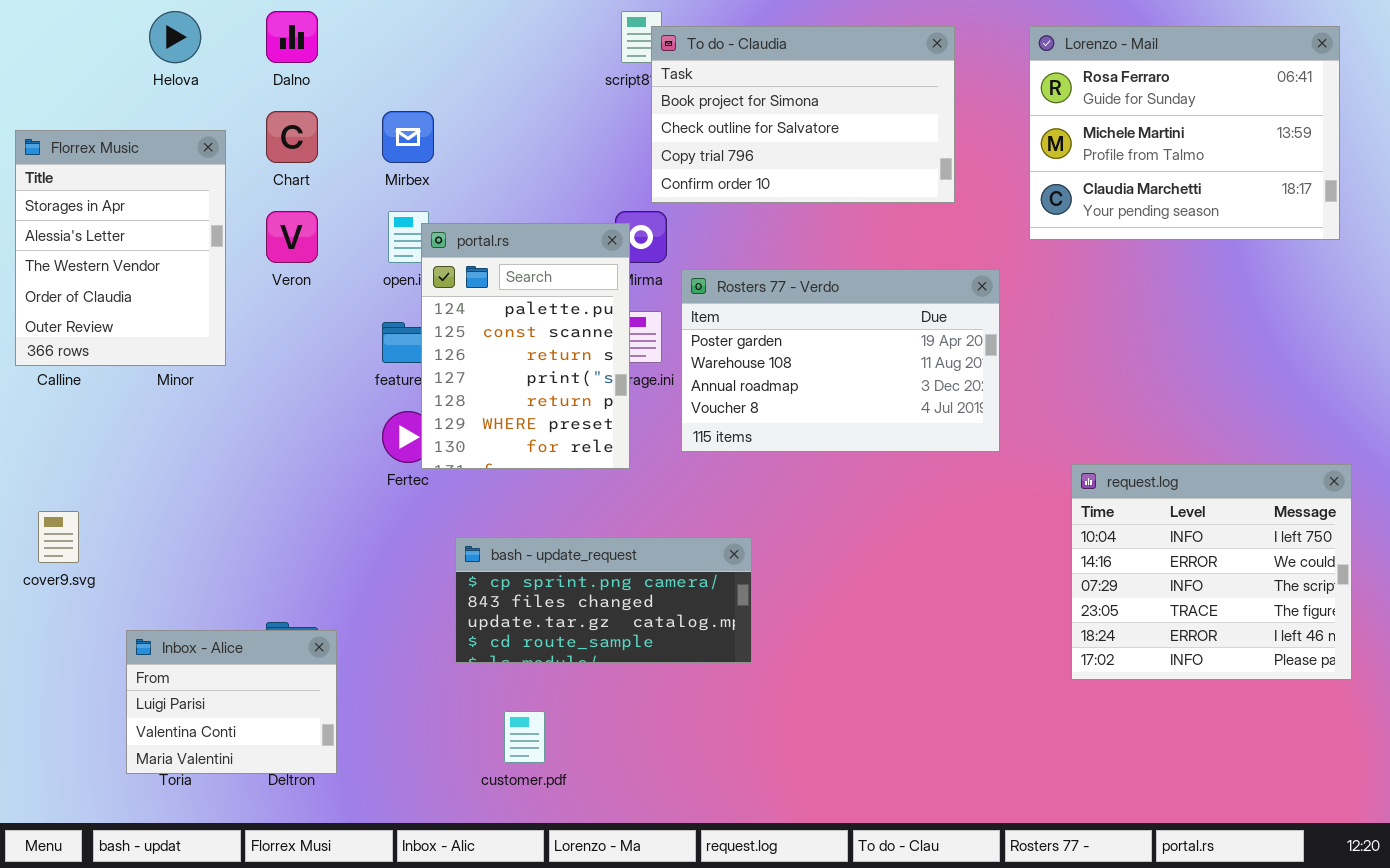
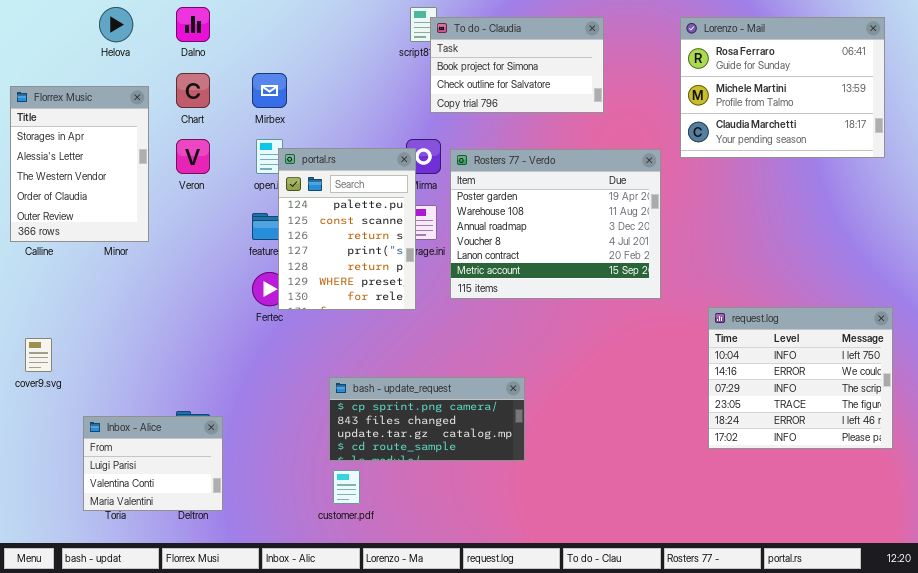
To do - Claudia: [651,26,955,203] -> [430,17,604,113], resized
Rosters 77 - Verdo: [681,269,1000,452] -> [450,149,661,299], resized
bash - update_request: [455,537,752,663] -> [329,377,525,461], moved

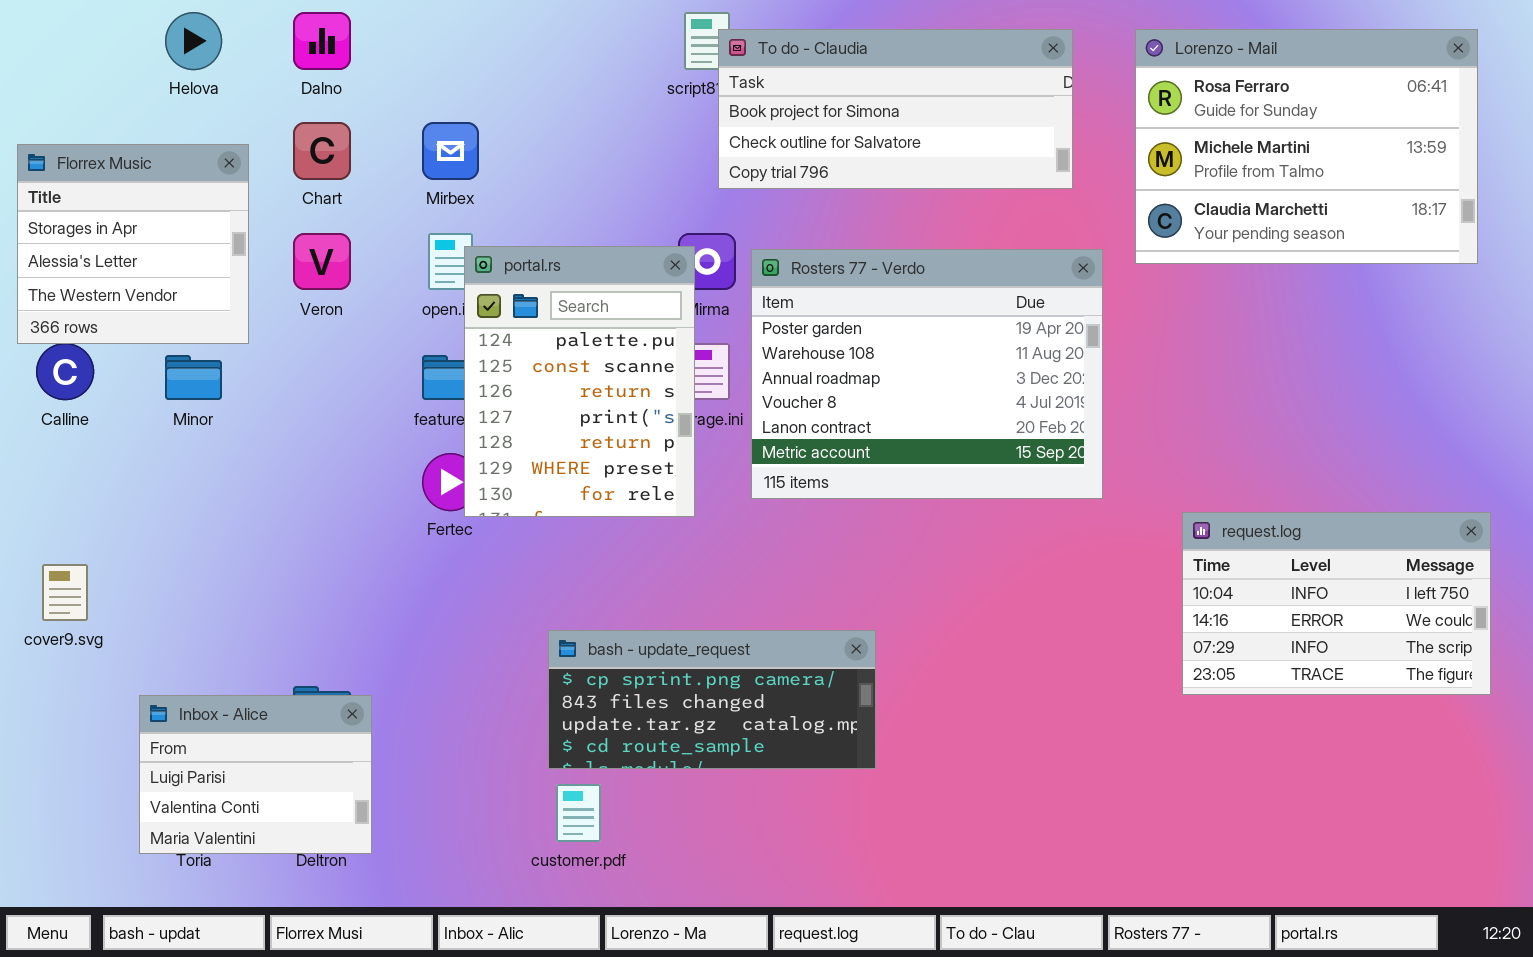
To do - Claudia: [430,17,604,113] -> [718,29,1073,189], resized
Florrex Music: [10,86,149,242] -> [17,144,249,344], resized
request.log: [708,307,893,449] -> [1182,512,1491,695], resized

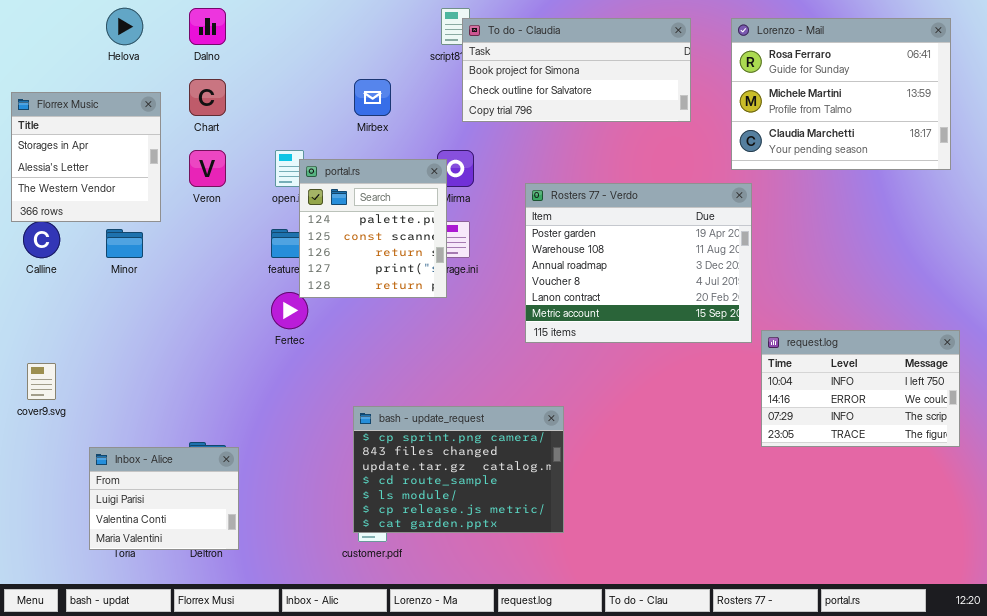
Mirbex: [422,122,479,180] -> [354,79,391,116], moved
portal.rs: [464,246,695,517] -> [299,159,447,298], resized
Rosters 77 - Verdo: [751,249,1103,499] -> [525,183,752,343], moved
bash - update_request: [548,630,876,769] -> [353,406,564,533], resized

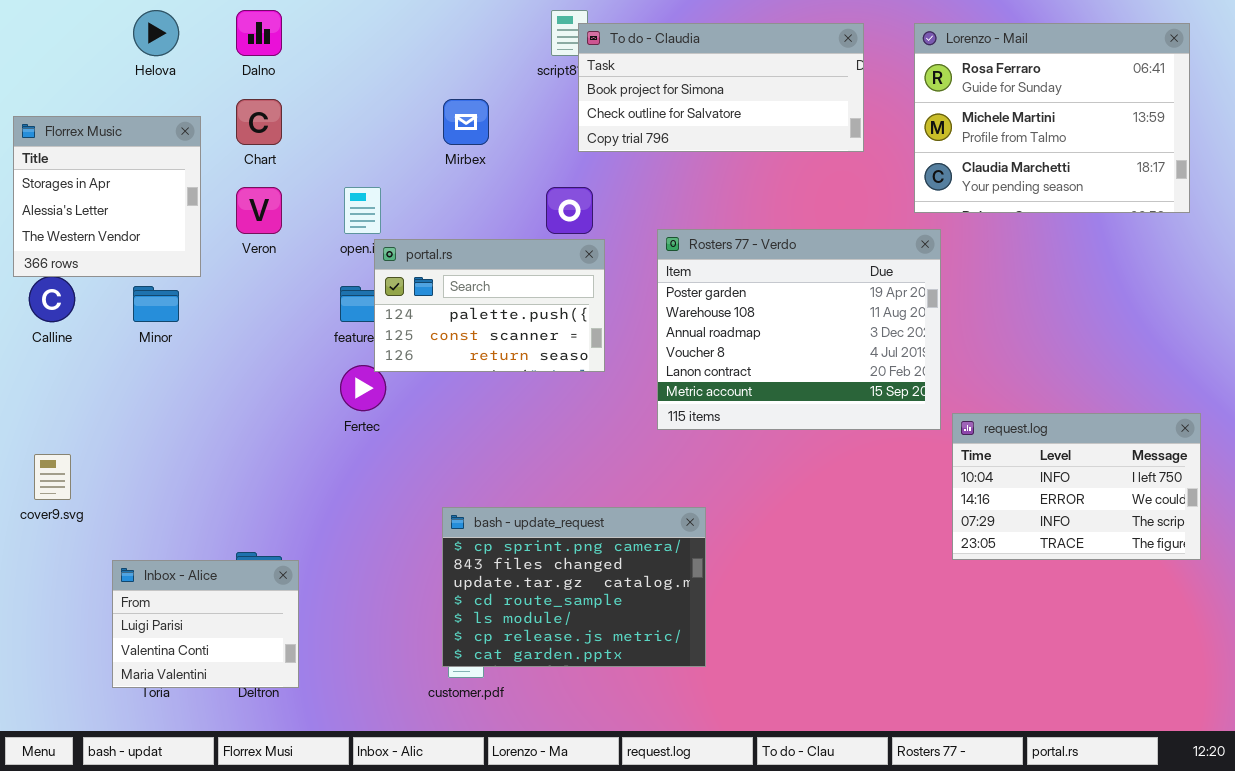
portal.rs: [299,159,447,298] -> [374,239,605,372], resized

